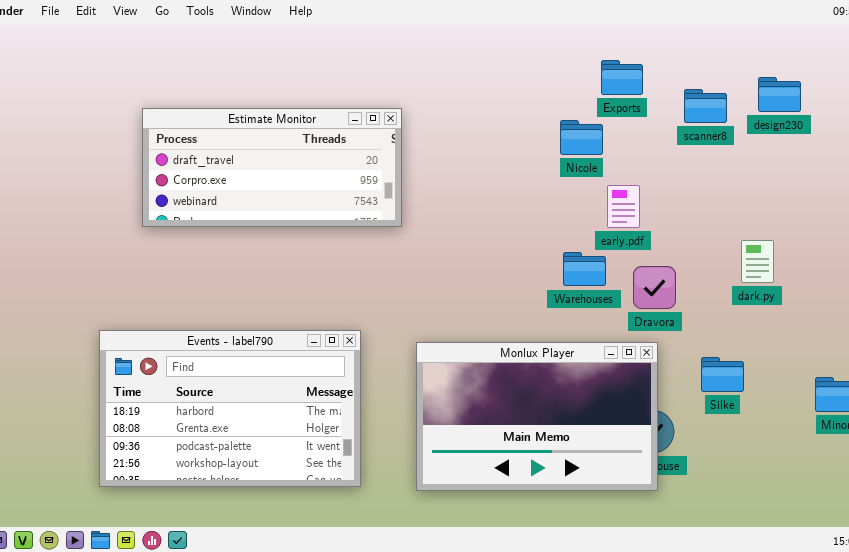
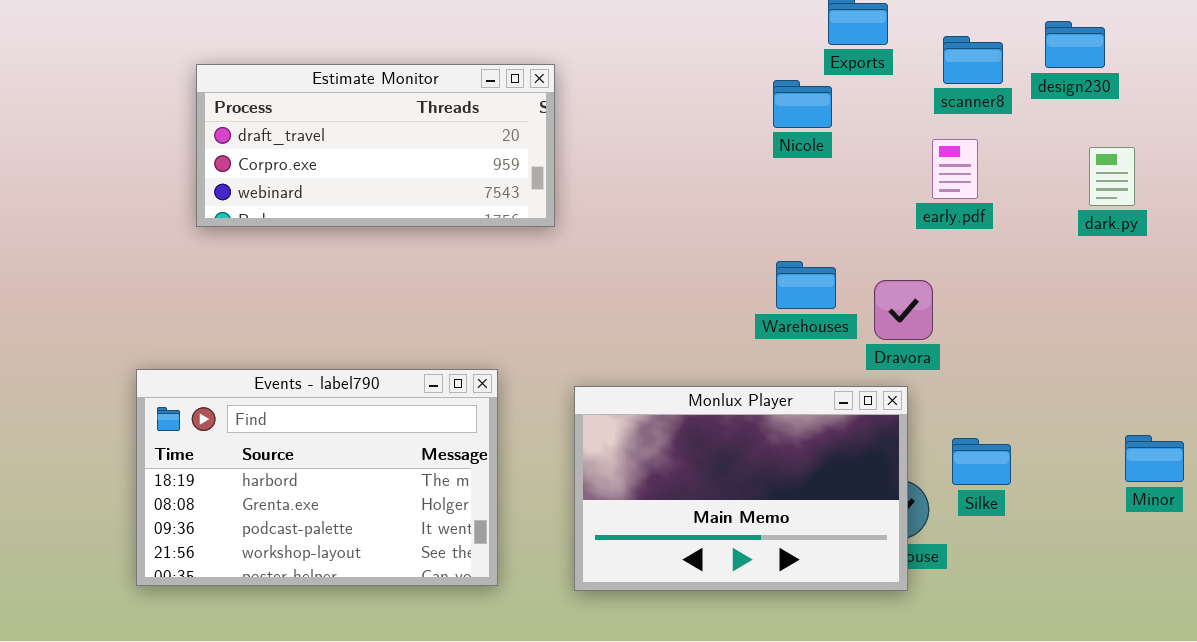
early.pdf: [607,185,640,228] -> [932,139,978,199], moved
dark.py: [741,240,774,283] -> [1089,147,1135,206], moved
Silke: [701,357,744,392] -> [952,438,1011,485], moved

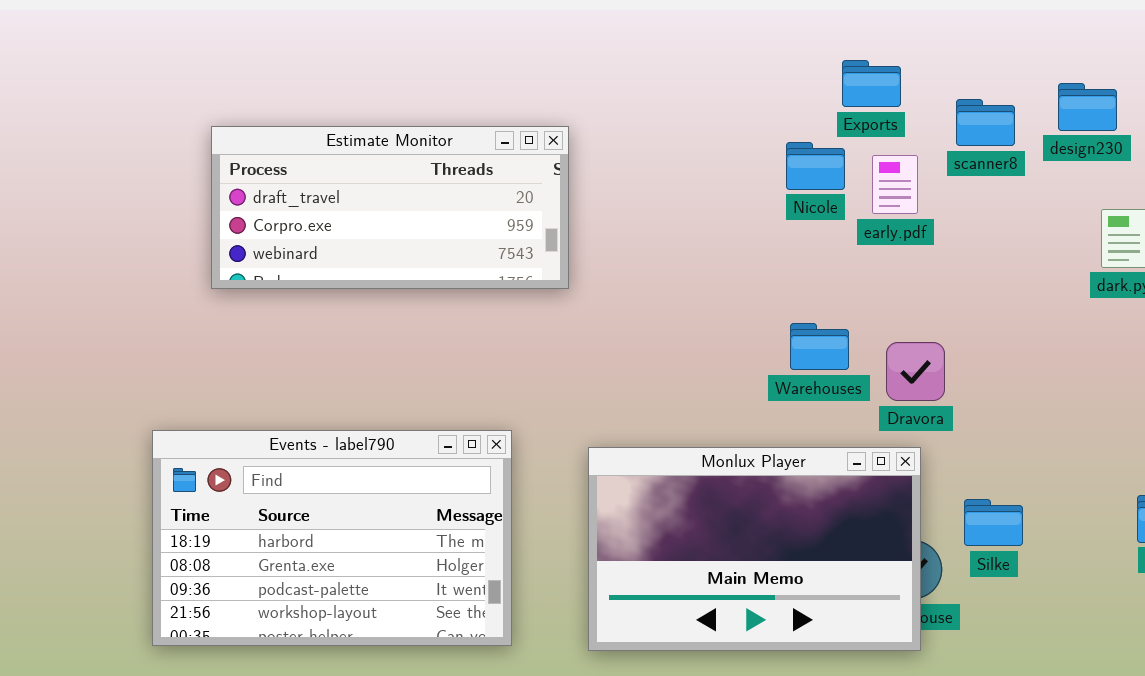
early.pdf: [932,139,978,199] -> [872,155,918,214], moved

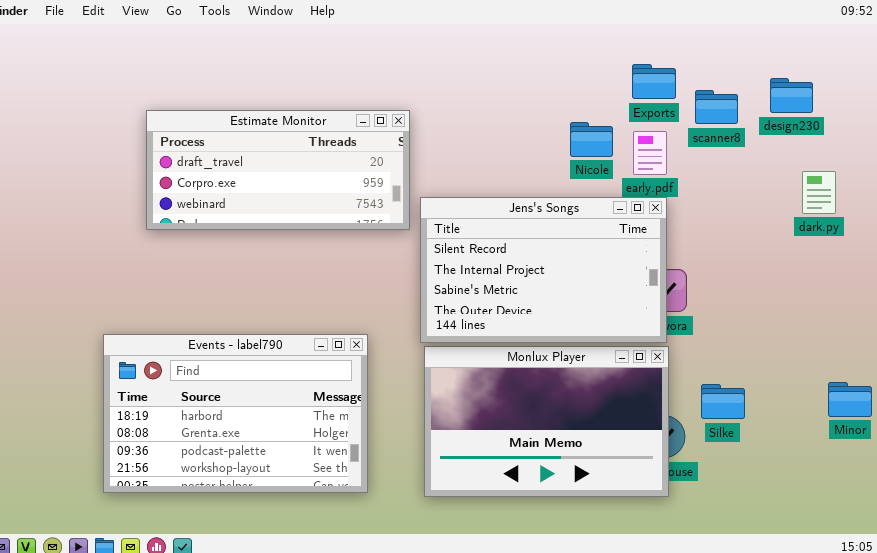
Exports: [842,60,901,107] -> [632,64,676,99], moved
Jens's Songs: none -> [420,197,667,343], opened

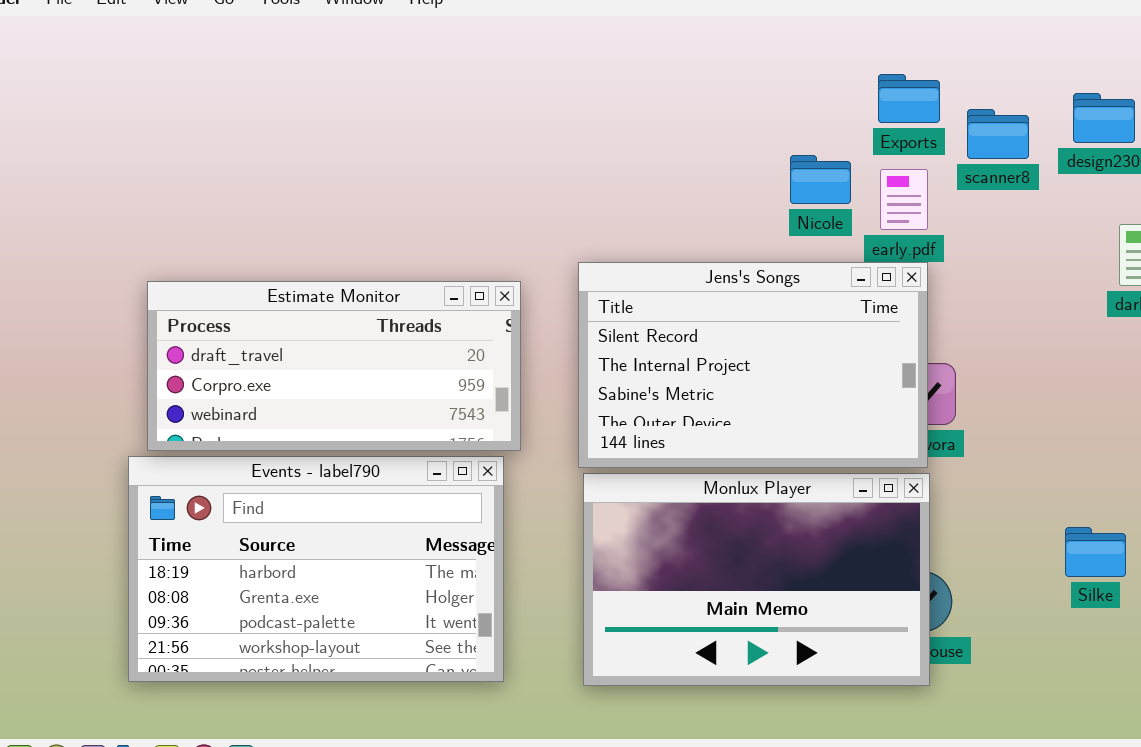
Estimate Monitor: [146,110,410,230] -> [147,281,521,451], moved
Silke: [701,384,745,419] -> [1065,527,1126,577], moved

